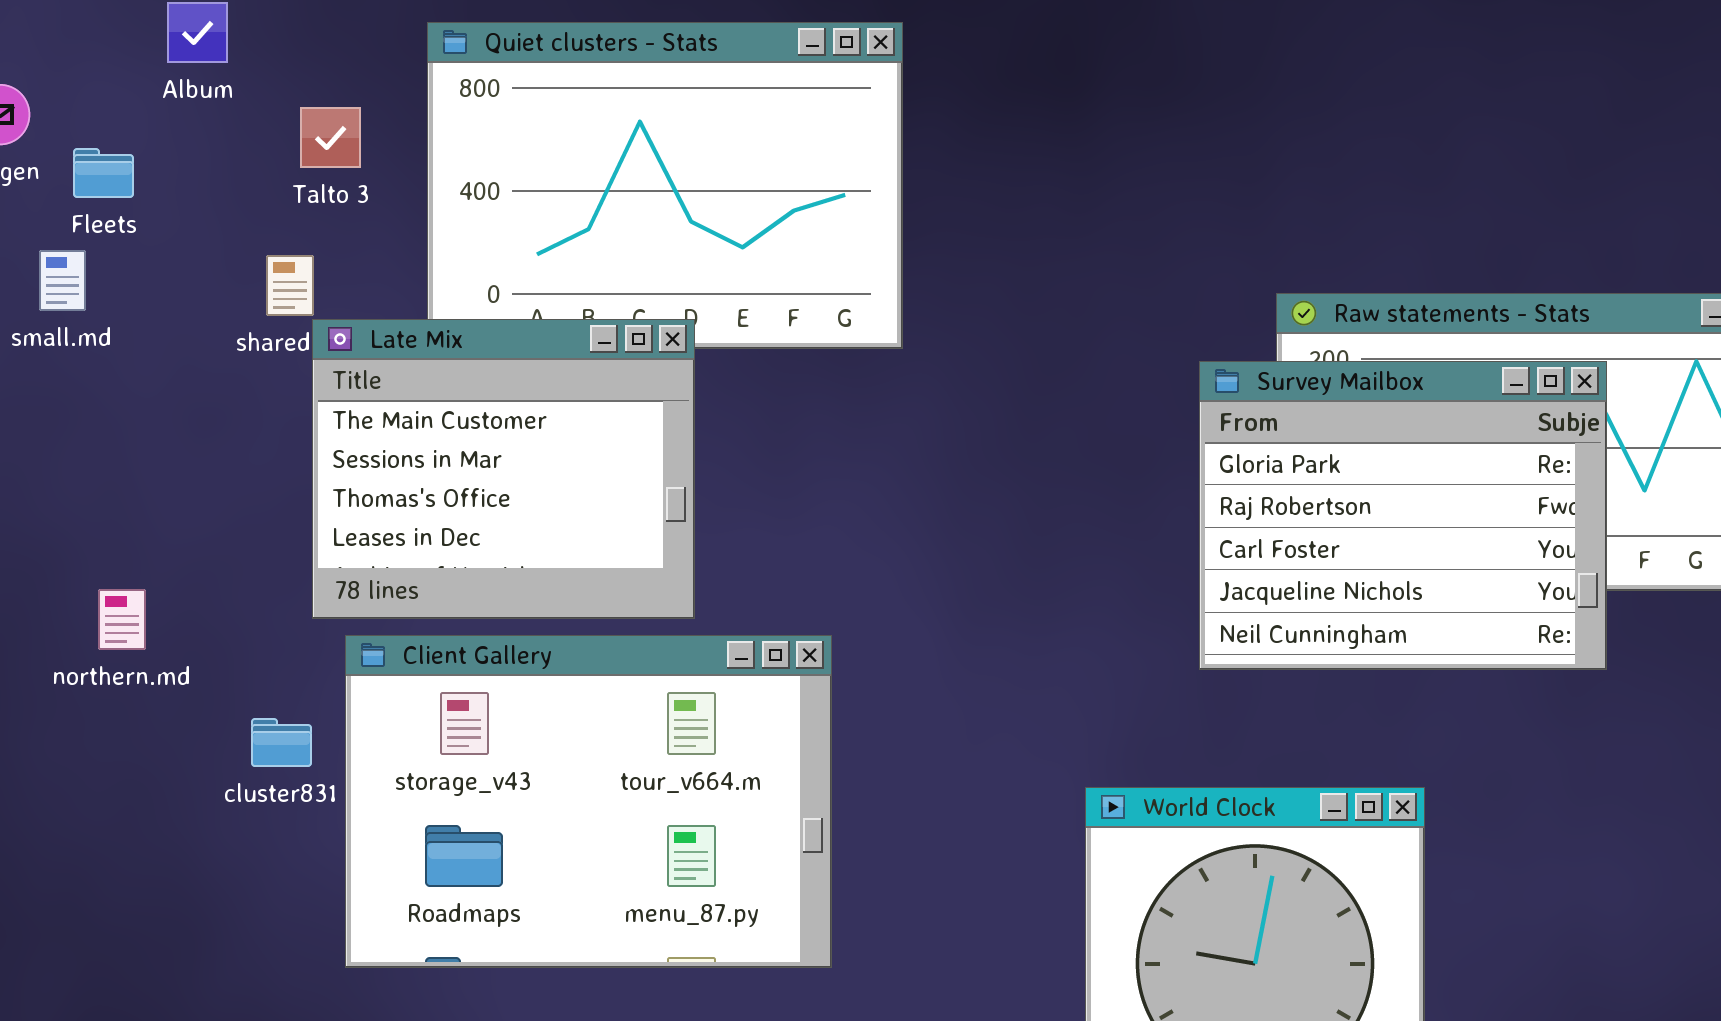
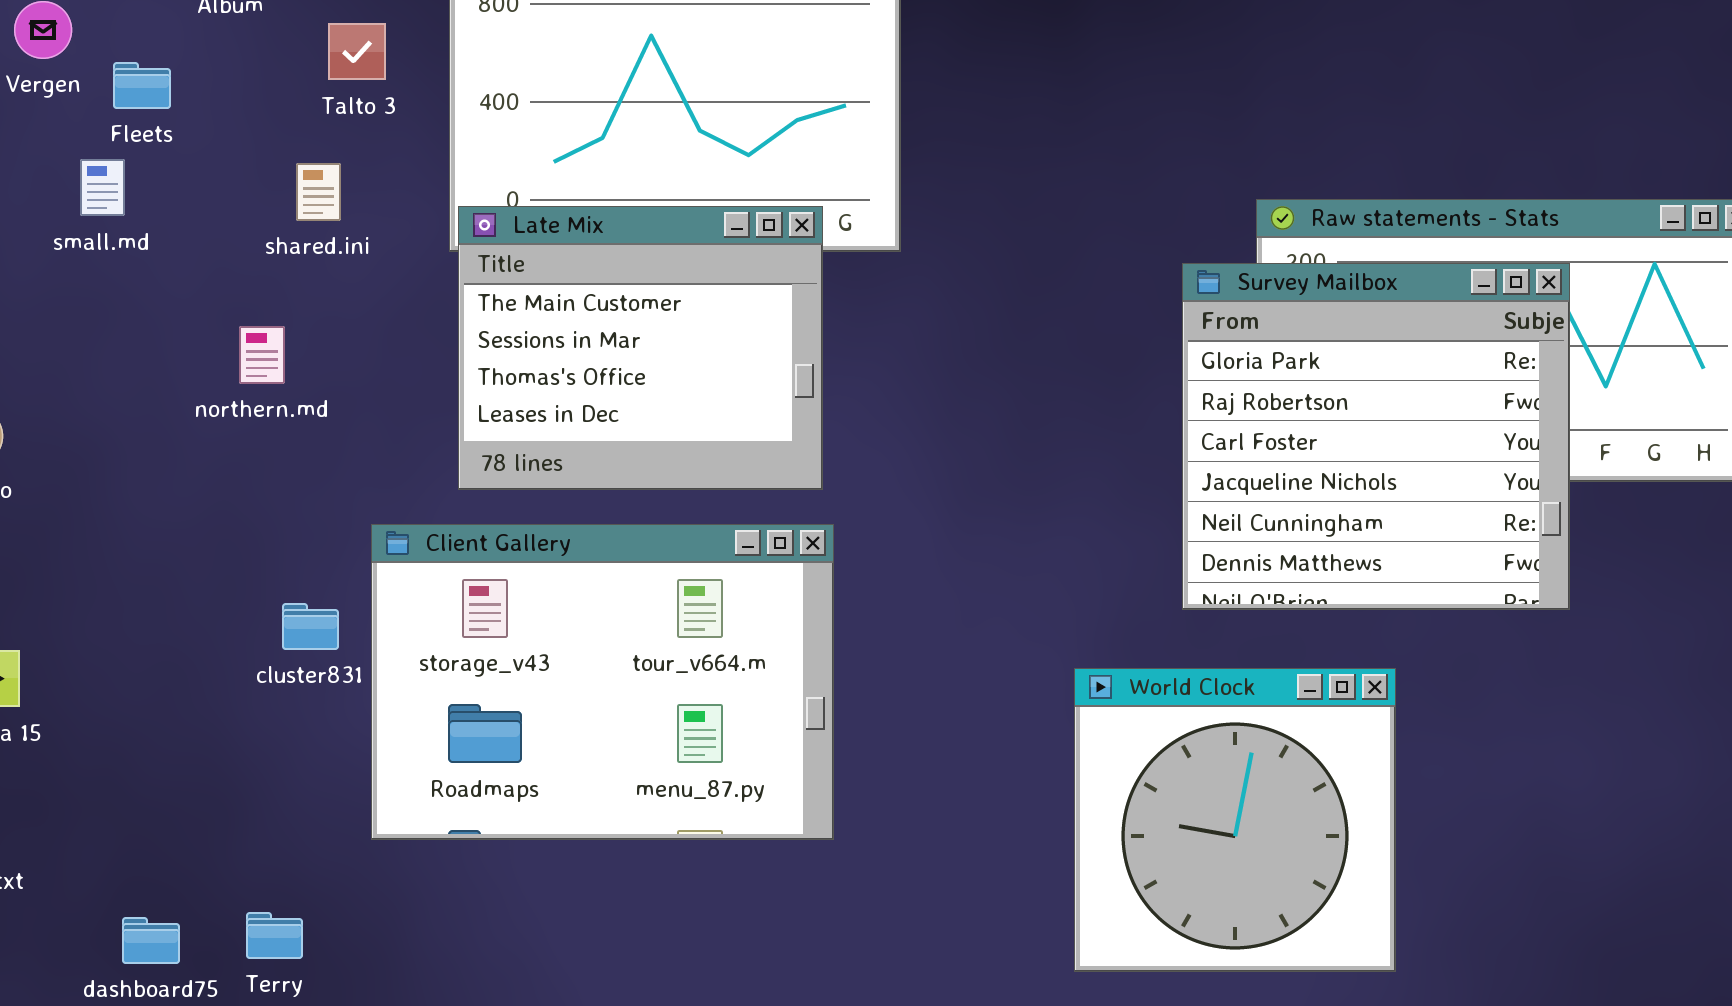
Late Mix: [312,319,695,619] -> [458,206,823,490], moved
Survey Mailbox: [1199,361,1607,670] -> [1182,263,1570,610], resized
northern.md: [98,589,146,650] -> [239,326,285,384], moved

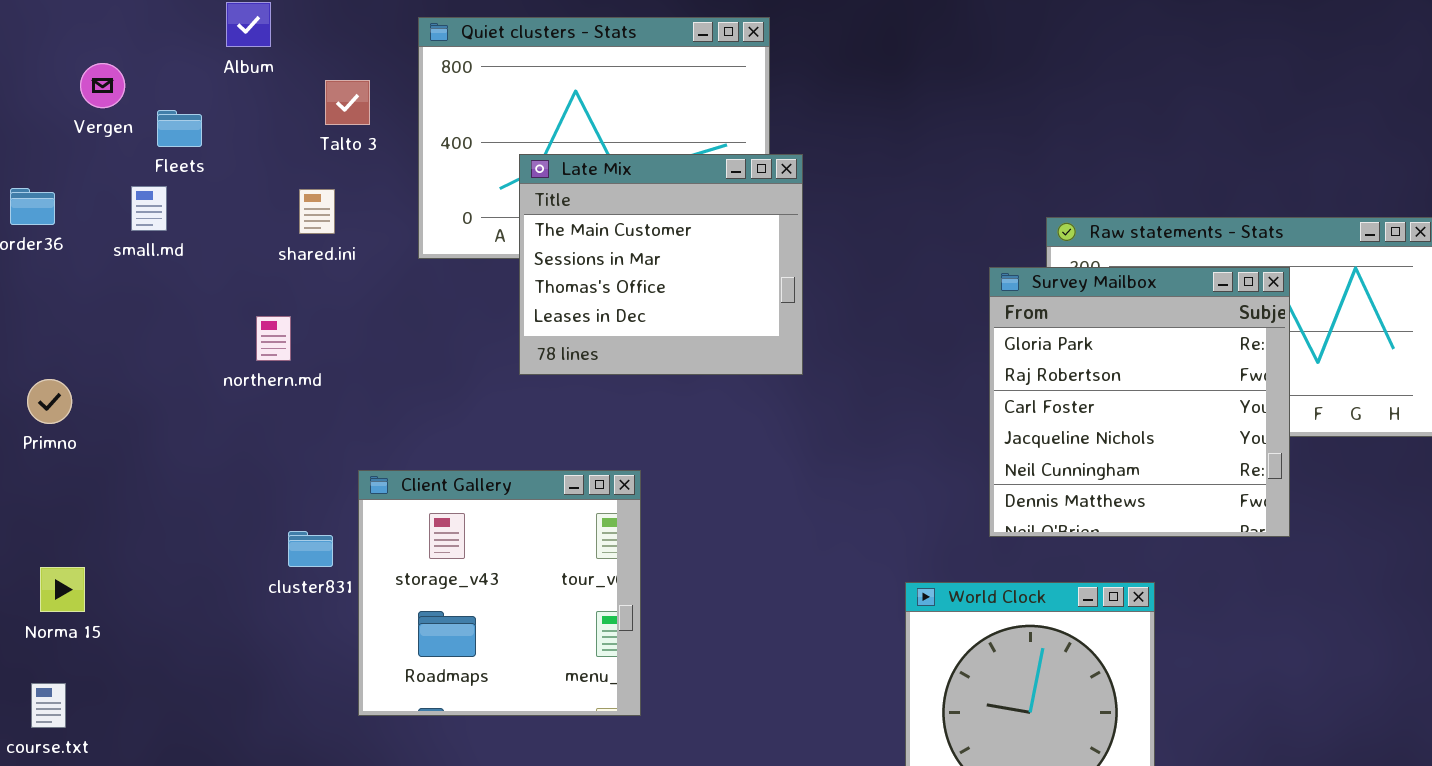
Late Mix: [458,206,823,490] -> [519,154,803,375], moved
Client Gallery: [371,524,834,840] -> [358,470,641,716], resized

